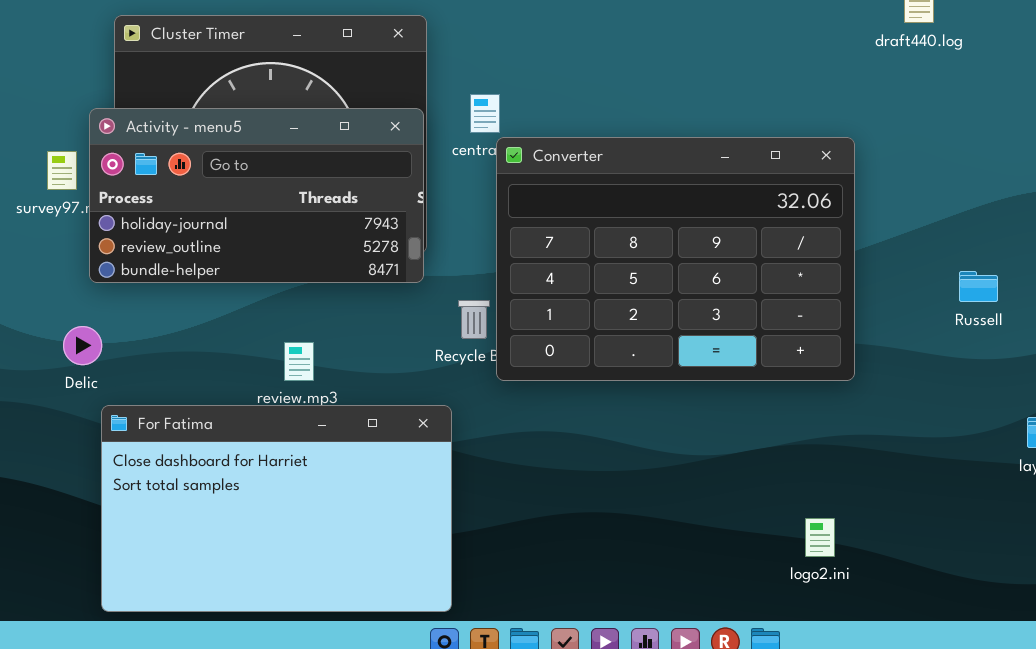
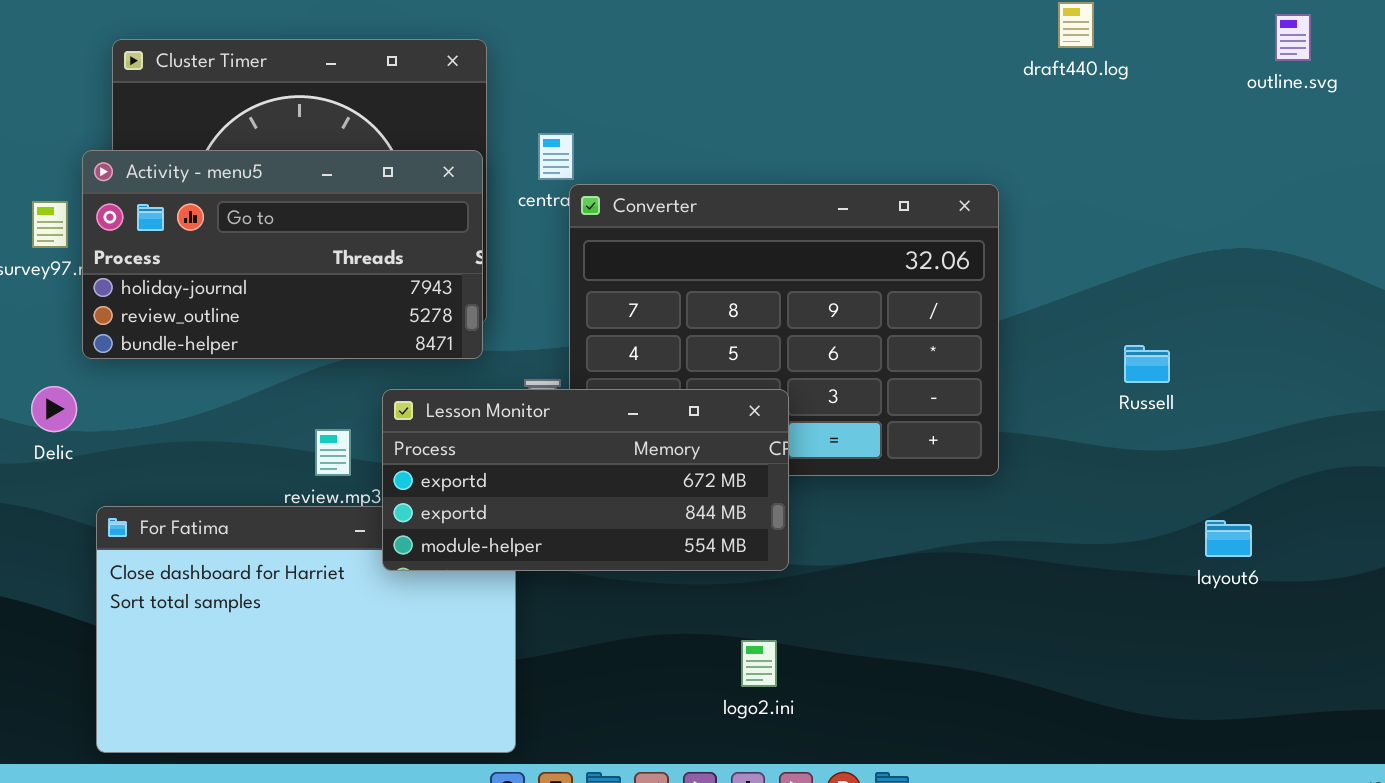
Lesson Monitor: none -> [382,389,789,571], opened
Delic: [63,326,102,365] -> [31,386,77,432], moved
logo2.ini: [805,518,835,557] -> [741,640,777,687], moved

